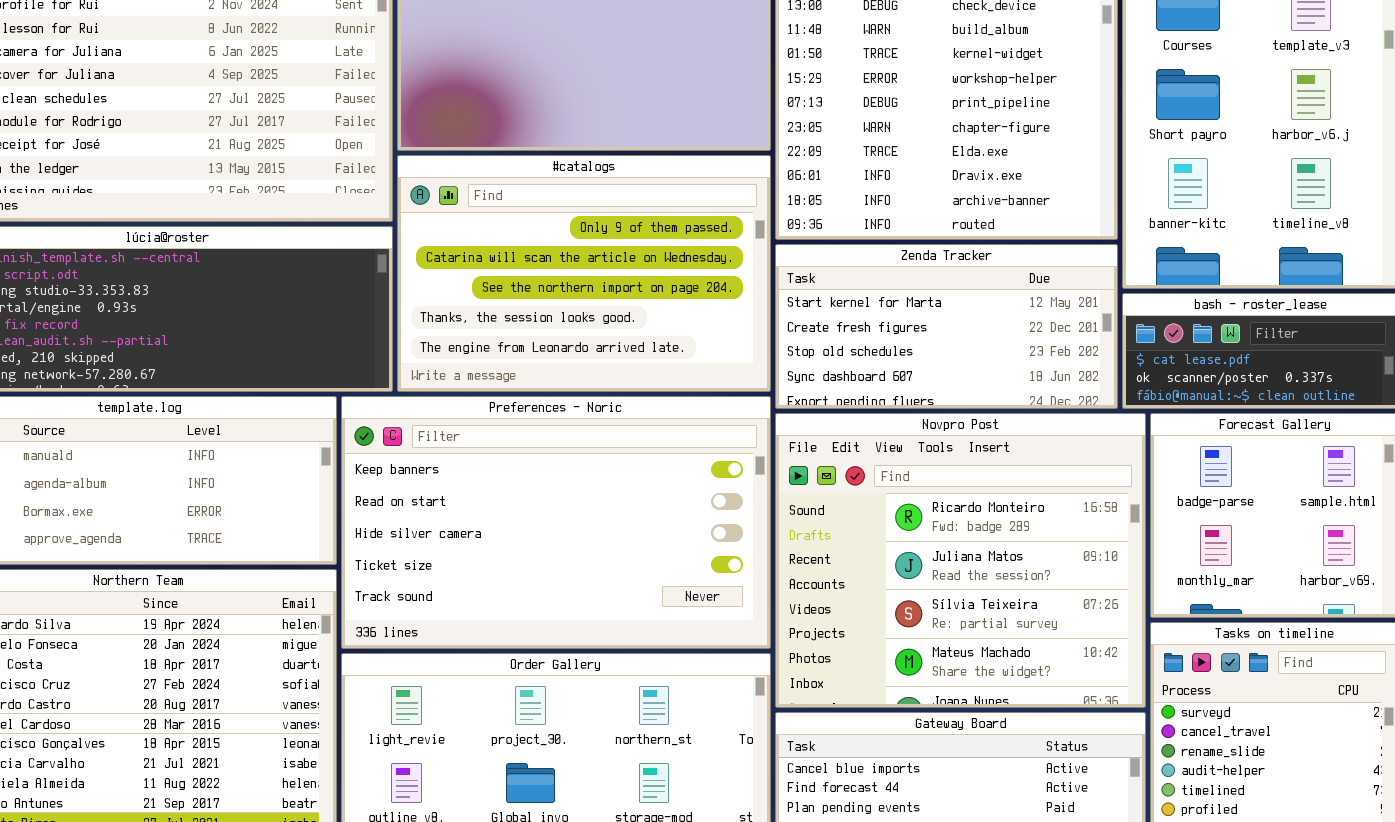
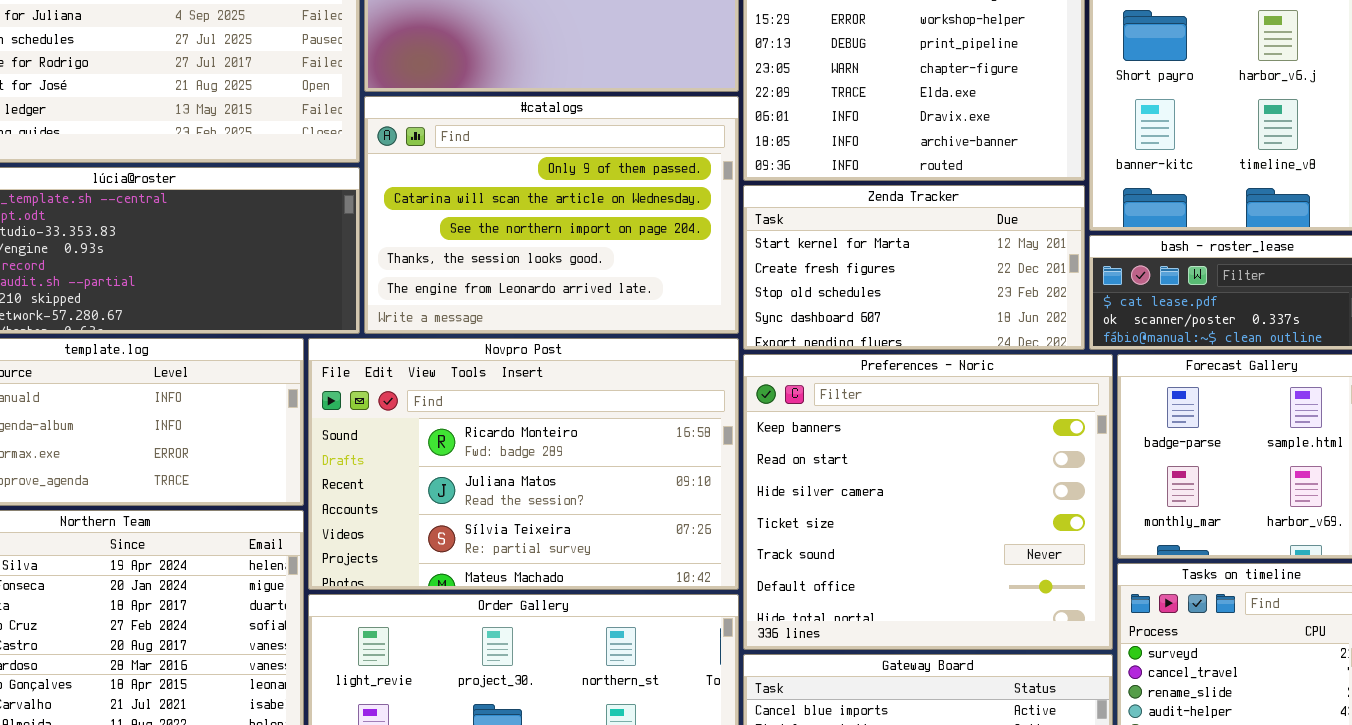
Preferences - Noric: [341,396,771,649] -> [743,354,1113,650], moved, resized
Novpro Post: [775,413,1146,708] -> [308,338,739,590], moved, resized

